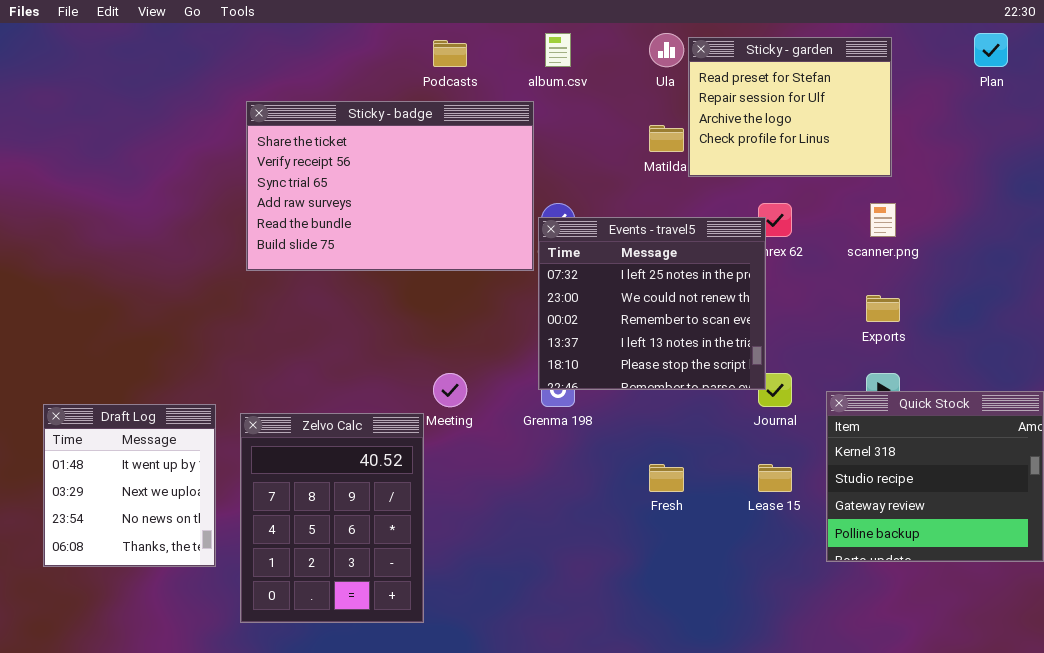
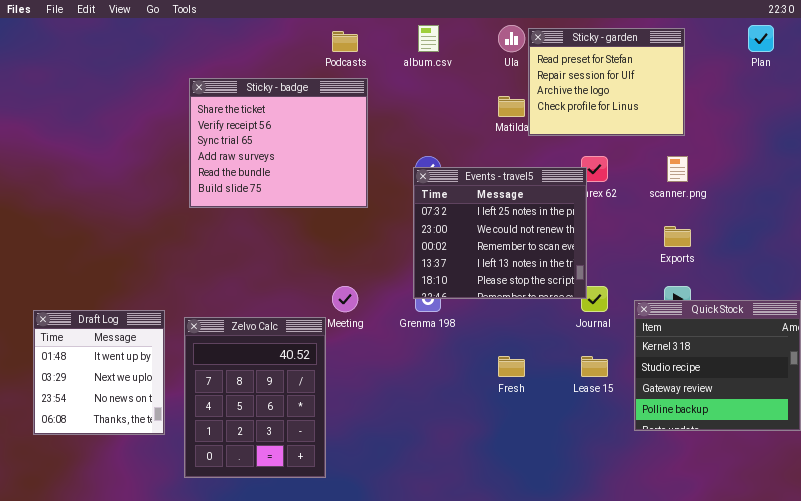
Sticky - badge: [246,101,534,271] -> [189,78,368,208], resized

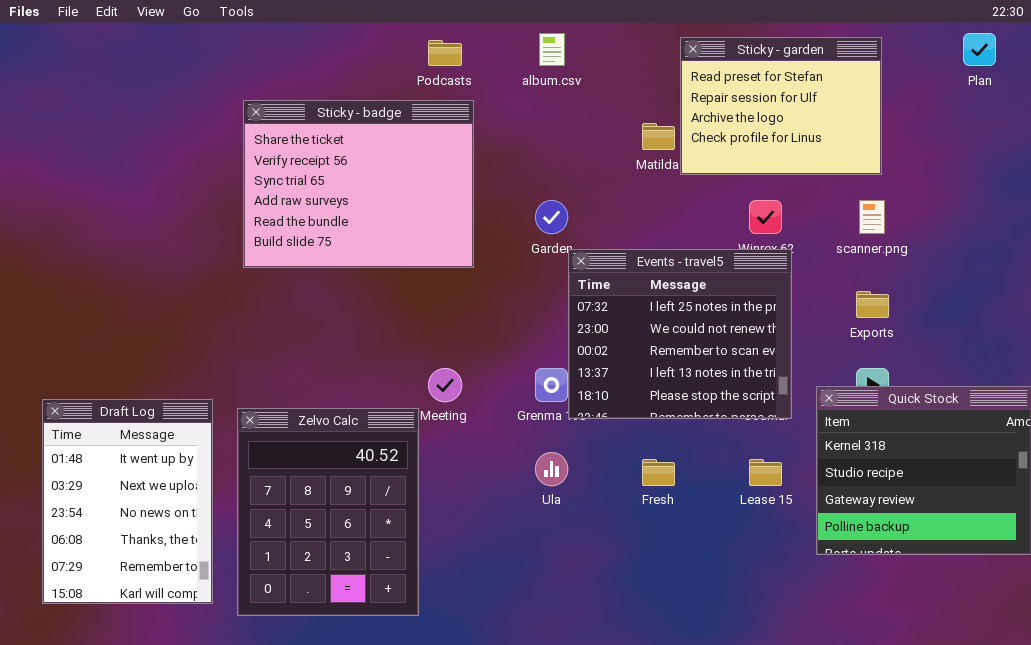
Ula: [498,25,525,52] -> [535,452,568,486], moved
Events - travel5: [413,167,587,299] -> [568,249,792,419], moved
Draft Log: [33,310,165,435] -> [42,399,213,604], resized

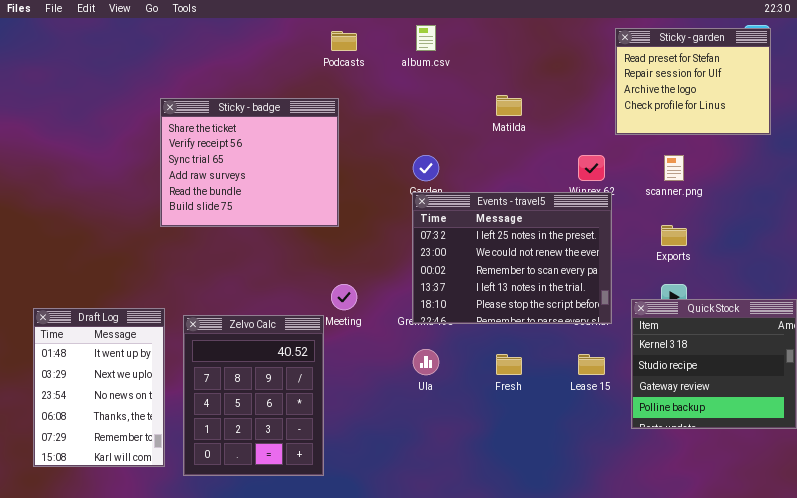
Sticky - garden: [680,37,882,175] -> [615,28,771,135], moved
Sticky - badge: [243,100,474,268] -> [160,98,339,227], moved
Events - travel5: [568,249,792,419] -> [412,192,612,324], resized

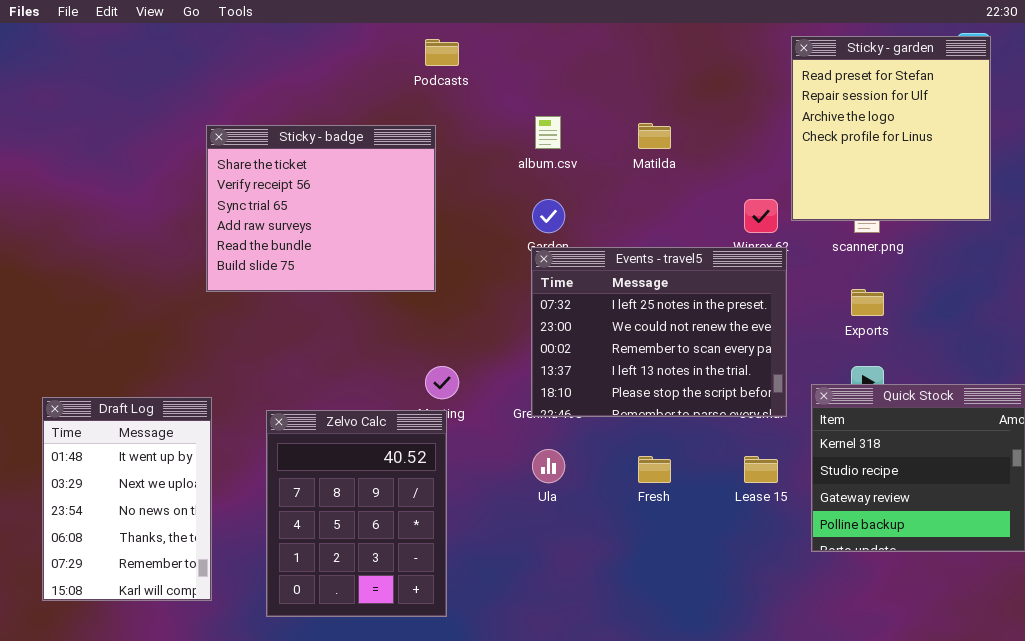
album.csv: [416,25,436,51] -> [535,116,561,149], moved
Sticky - garden: [615,28,771,135] -> [791,36,991,221], resized
Zelvo Calc: [183,315,324,476] -> [266,410,447,617], moved

